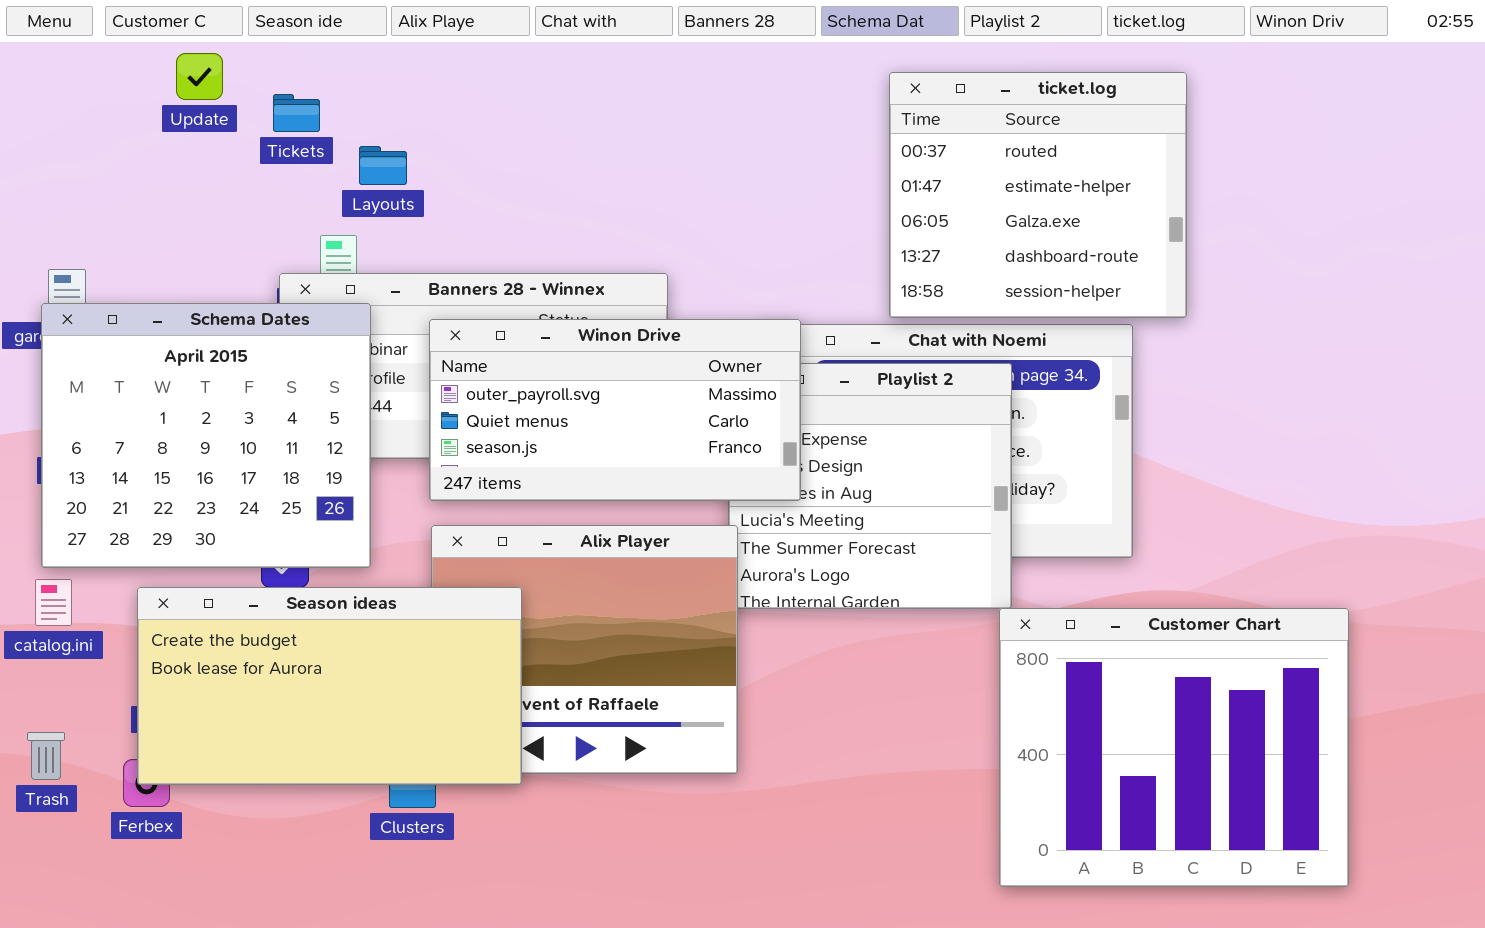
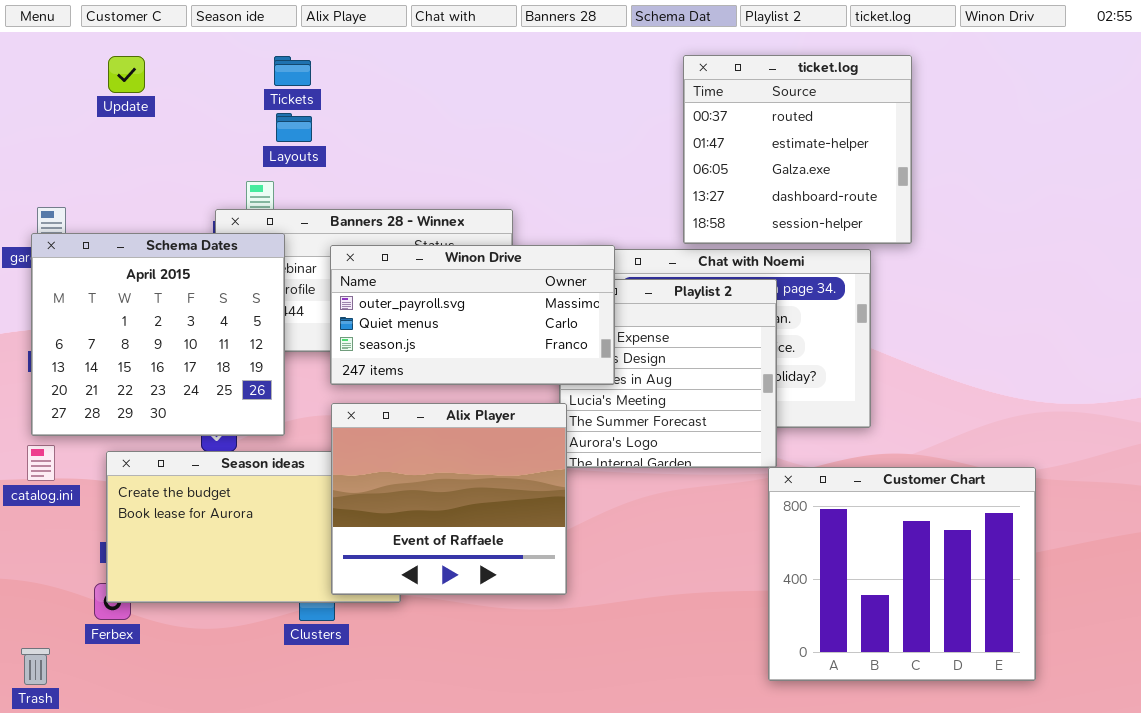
Update: [176,53,223,100] -> [108,56,145,93], moved
Tickets: [273,94,320,132] -> [274,56,311,86], moved
Alix Player: [431,525,738,774] -> [331,403,567,595], raised
Trash: [27,732,65,780] -> [21,648,50,685], moved

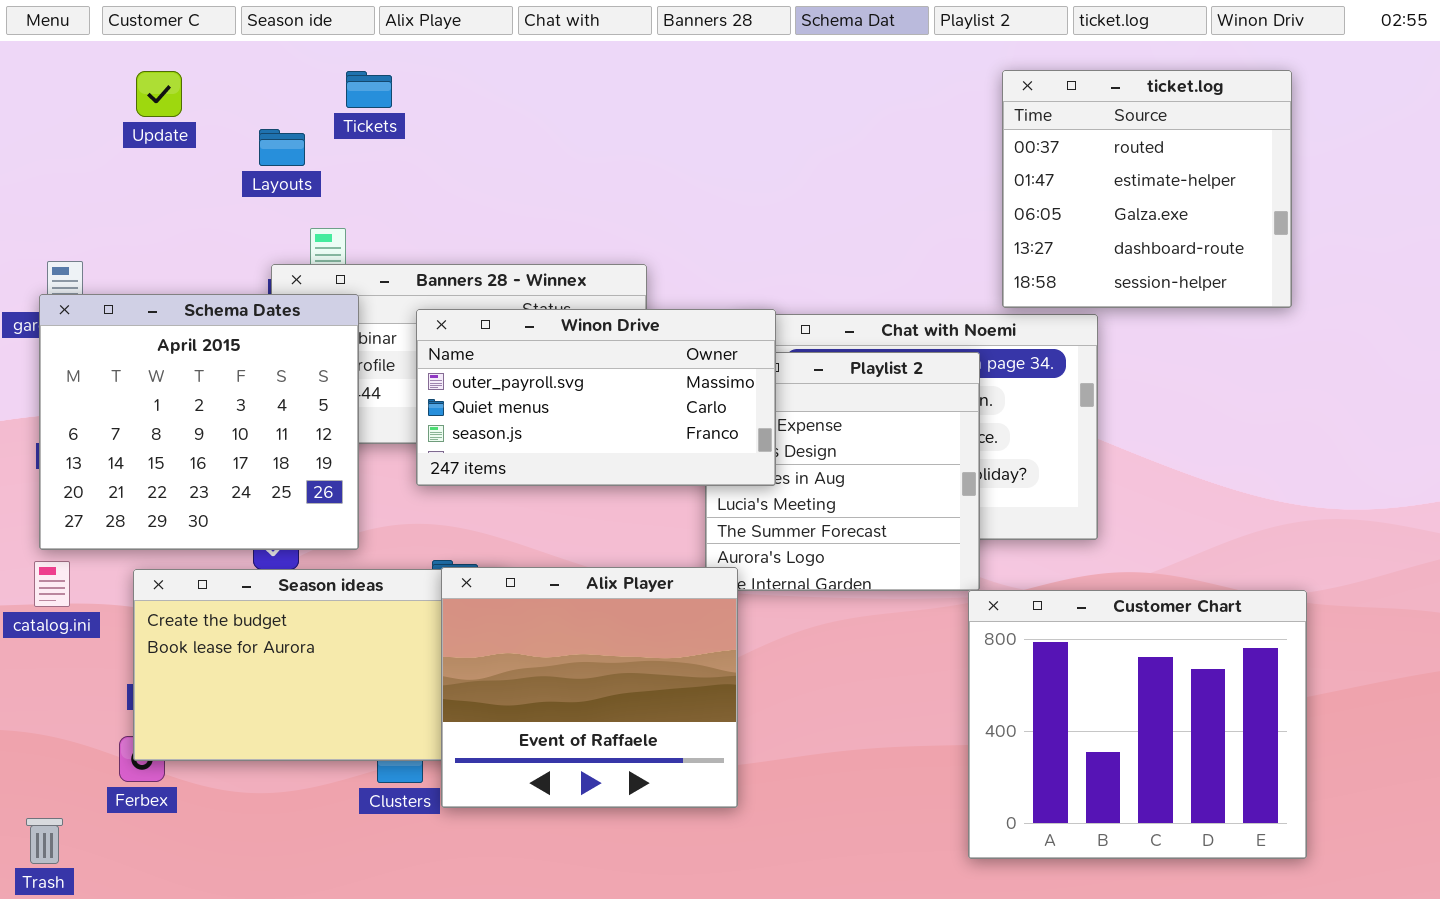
ticket.log: [683,55,912,244] -> [1002,70,1292,308], moved
Layouts: [276,113,312,142] -> [259,129,305,166], moved
Alix Player: [331,403,567,595] -> [441,567,738,808], moved

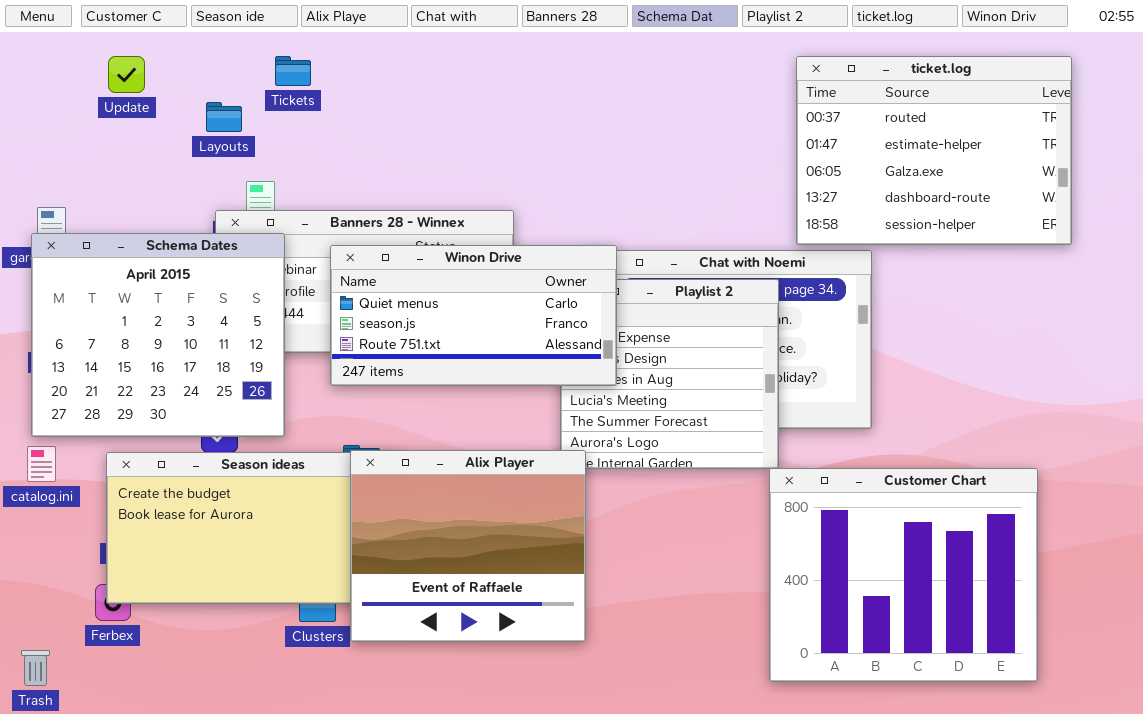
ticket.log: [1002,70,1292,308] -> [796,56,1072,245], resized
Winon Drive: [416,309,776,486] -> [330,245,617,386], scrolled down 1 row

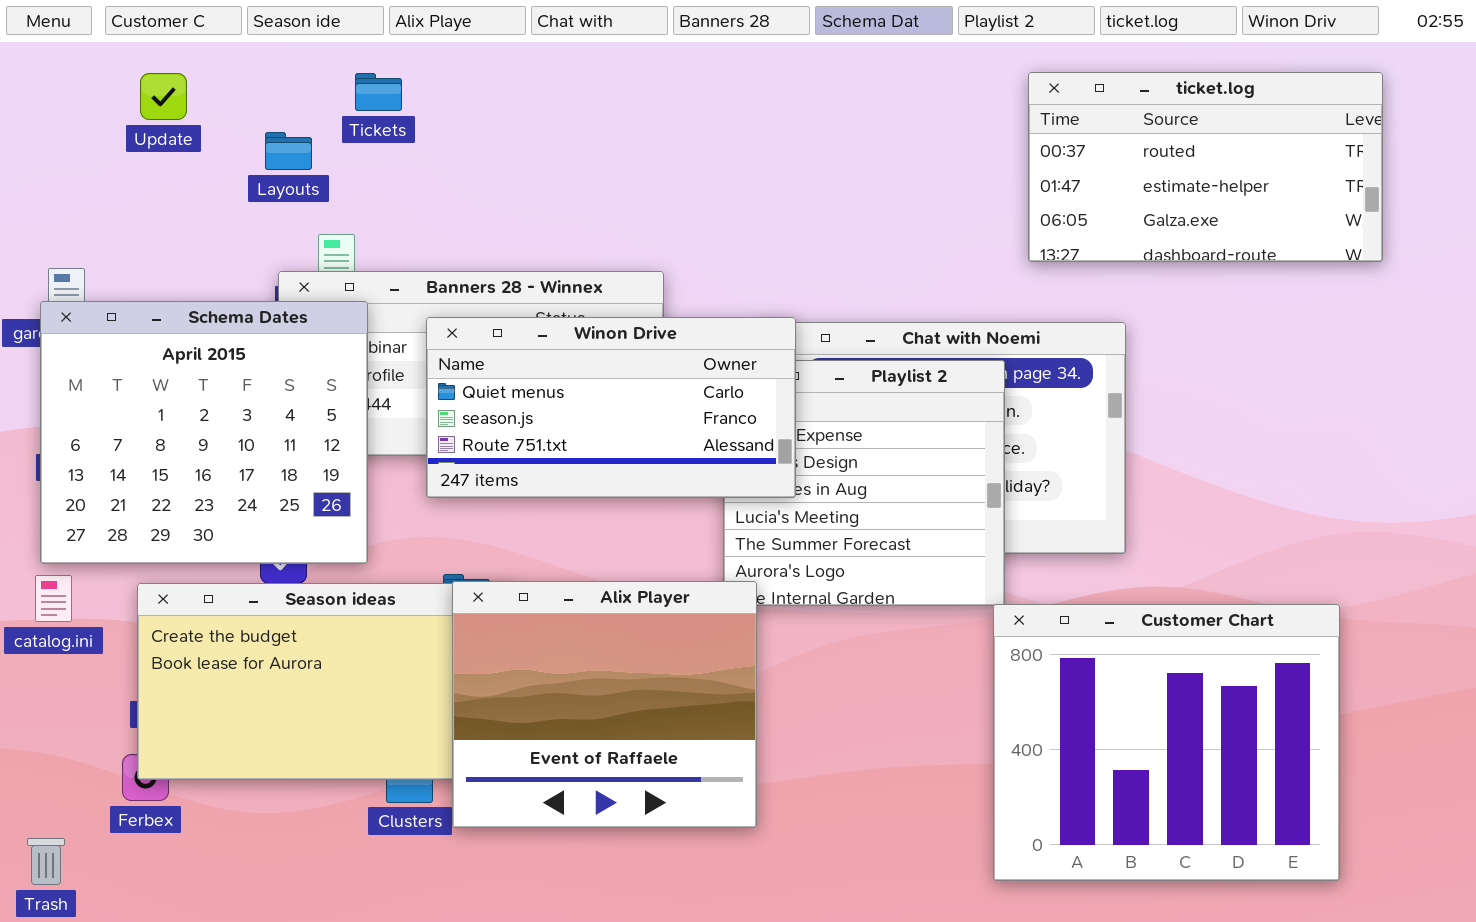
ticket.log: [796,56,1072,245] -> [1028,72,1383,262], resized

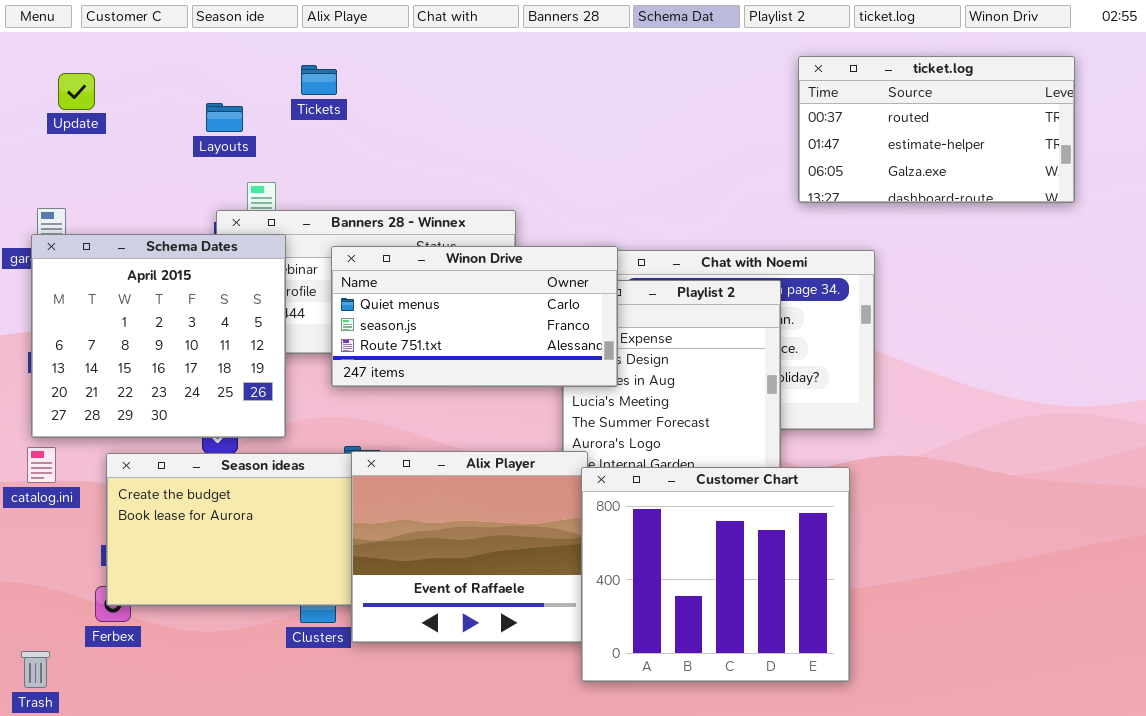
Update: [140,73,187,120] -> [58,73,95,110], moved
Tickets: [355,73,402,111] -> [301,65,337,95], moved
Customer Chart: [993,604,1340,881] -> [581,467,850,682], moved

